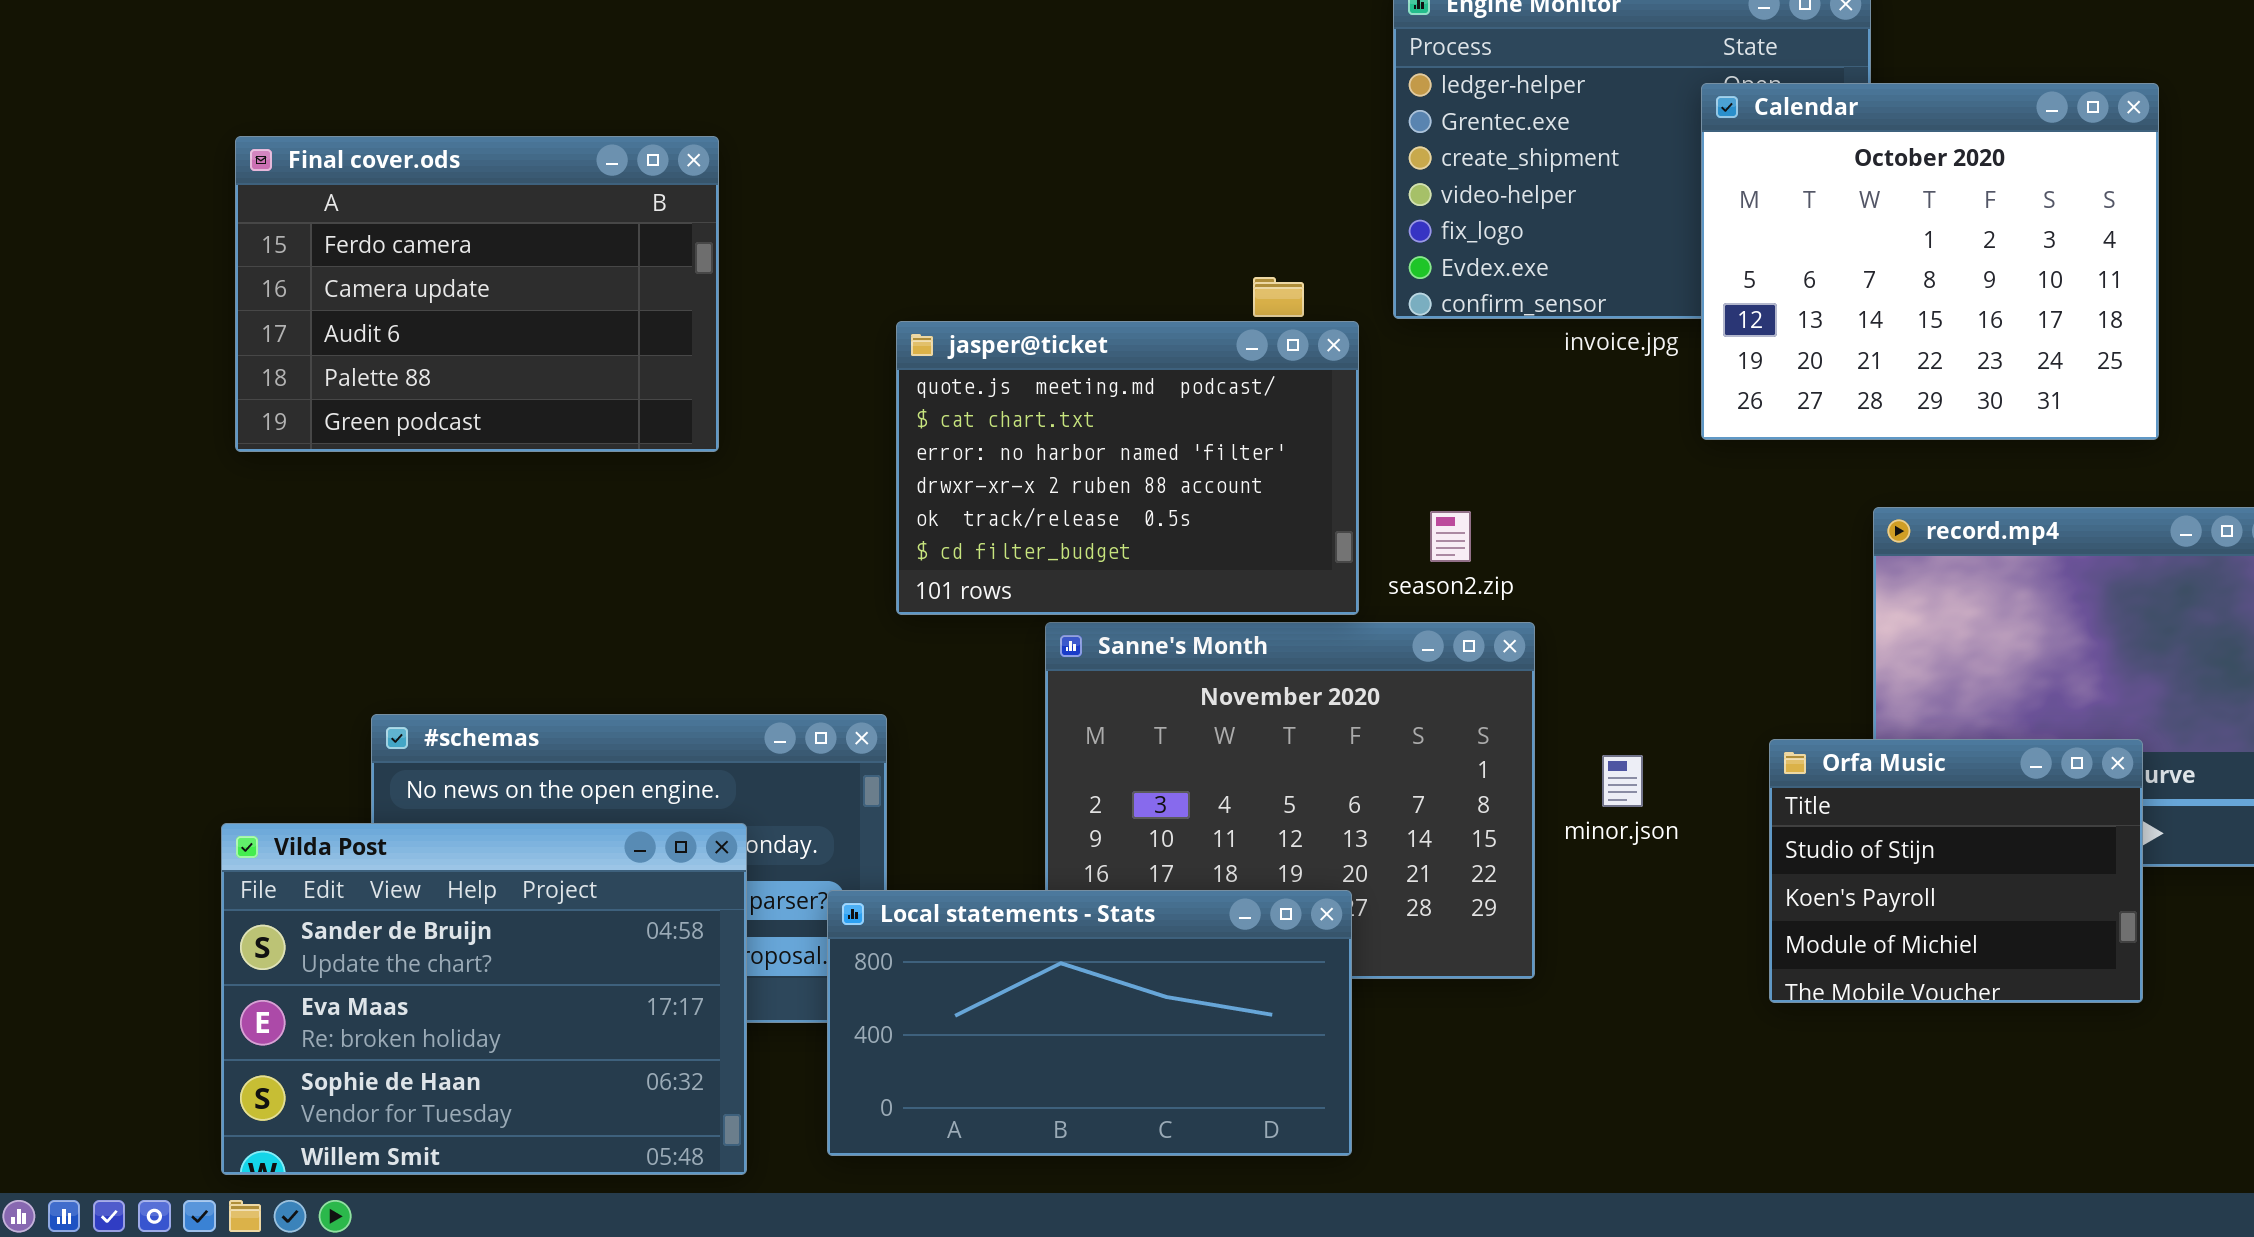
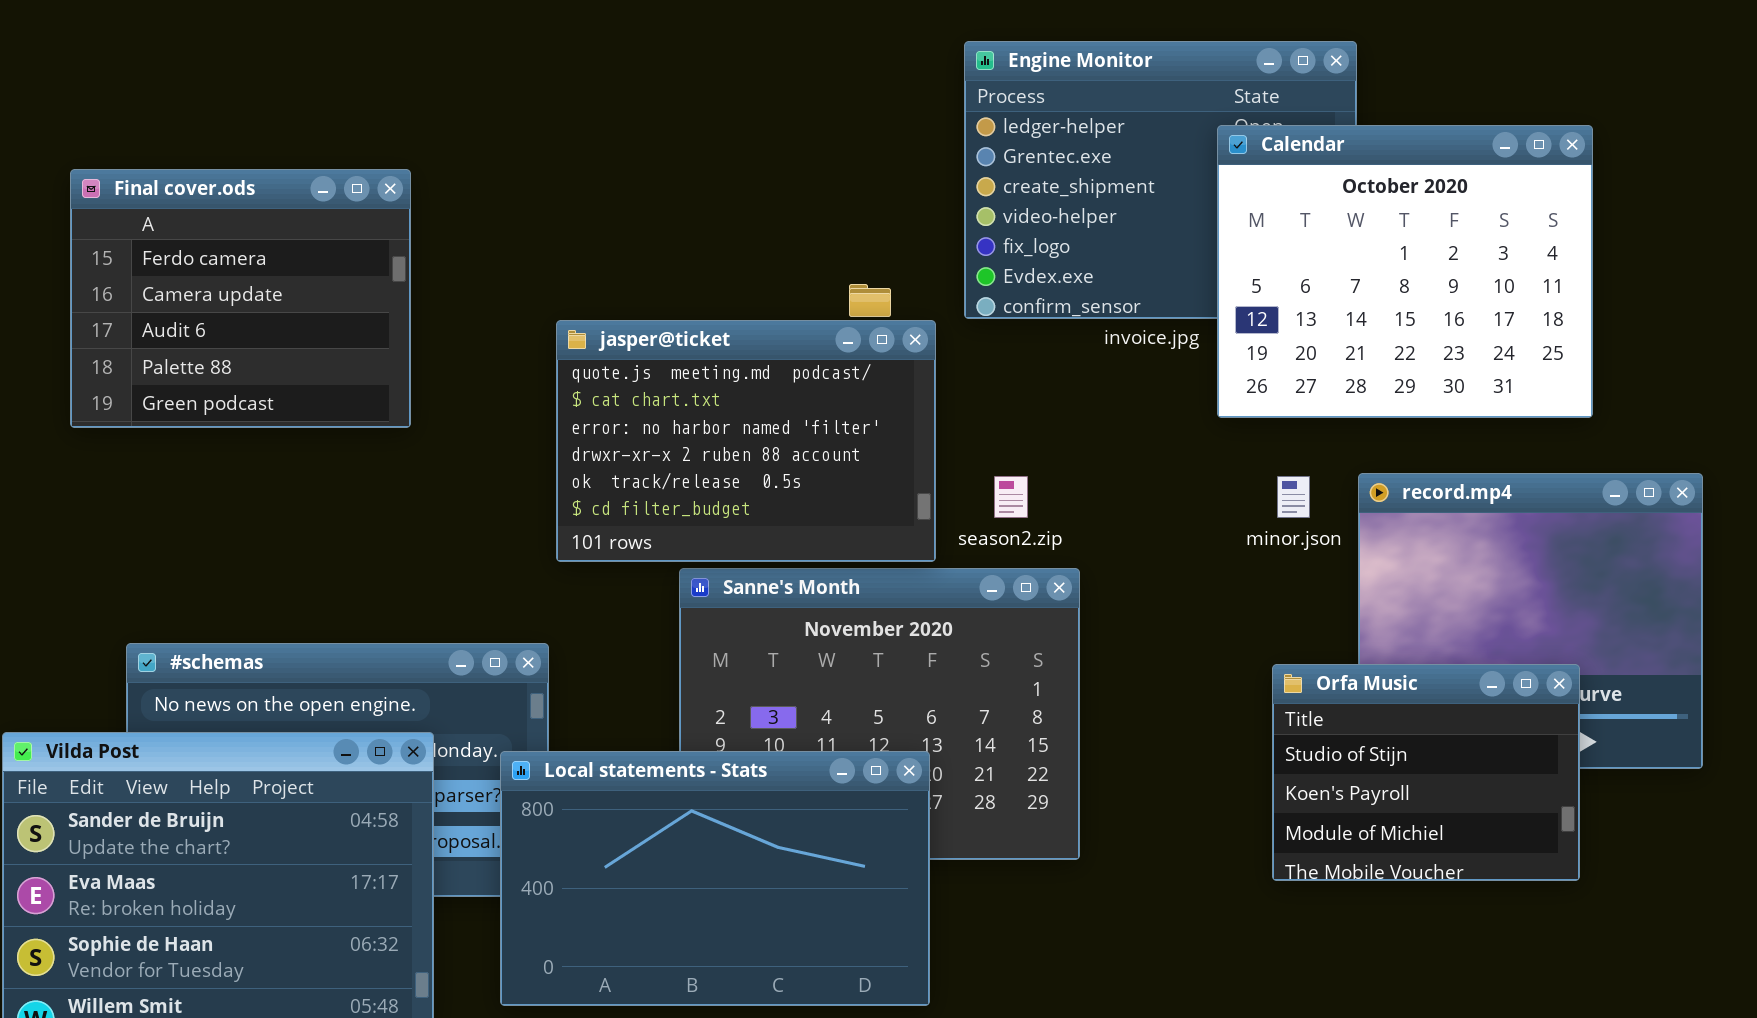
Final cover.ods: [235,136,719,452] -> [70,169,411,428], resized
minor.json: [1602,755,1643,807] -> [1277,476,1310,518], moved
Local statements - Stats: [827,890,1352,1156] -> [500,751,930,1006], resized

